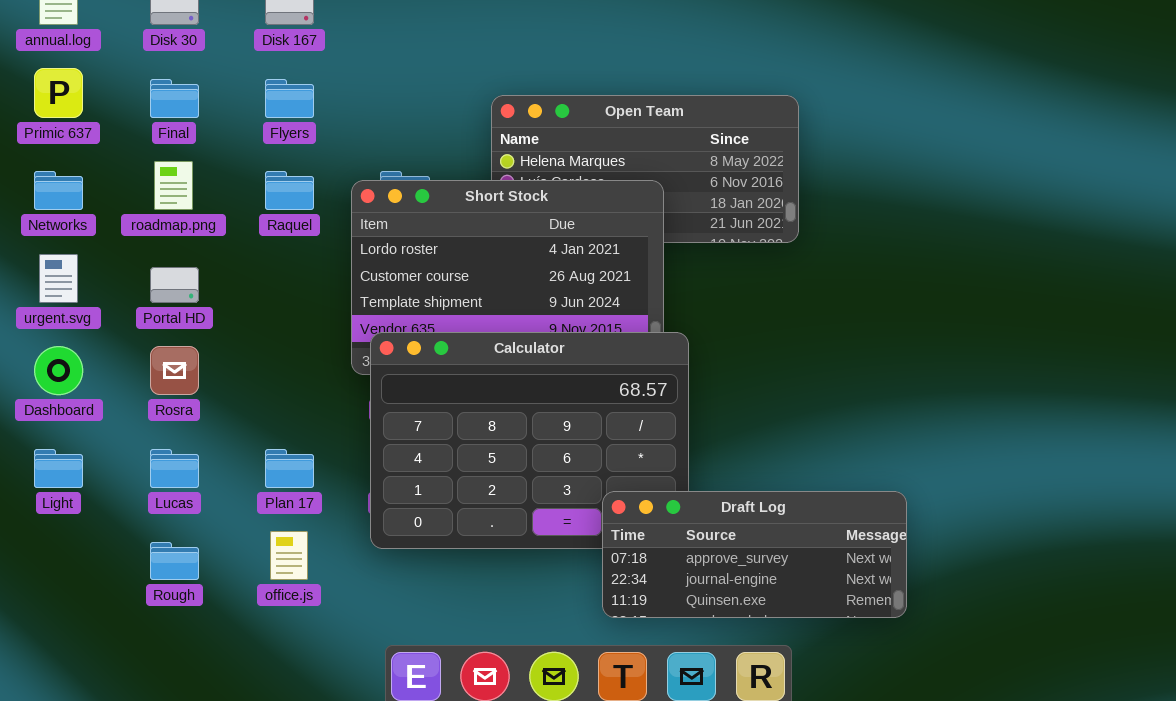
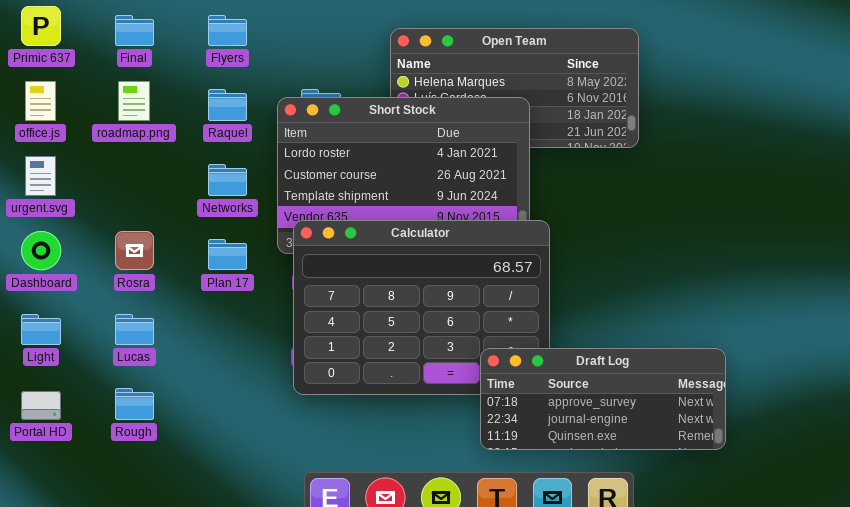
Networks: [34,171,83,210] -> [208,164,247,196], moved
Portal HD: [150,267,199,303] -> [21,391,61,420], moved
Plan 17: [265,449,314,488] -> [208,239,247,270], moved
office.js: [270,531,308,580] -> [25,81,56,121], moved

